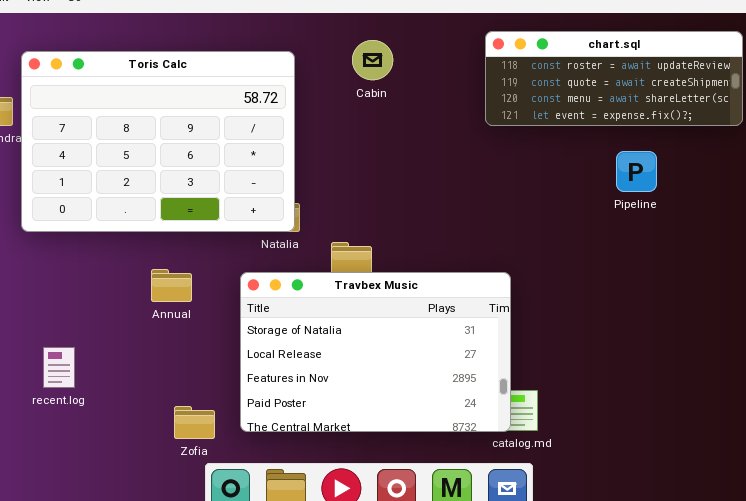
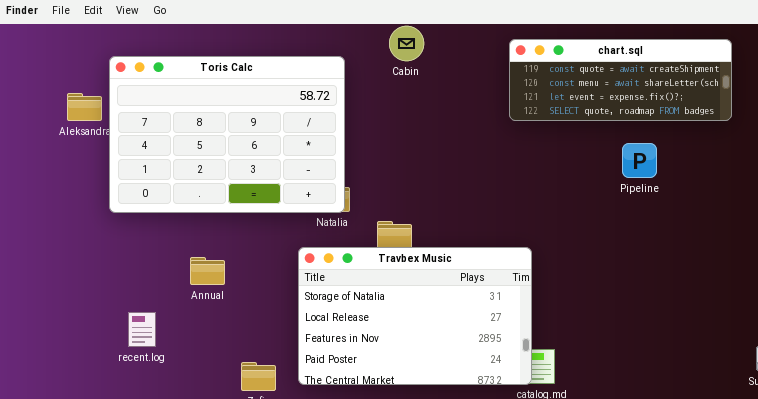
chart.sql: [485,31,743,126] -> [509,39,732,121], scrolled down 1 row
Cabin: [352,40,393,80] -> [389,26,424,61], moved
Annual: [151,269,192,302] -> [190,257,225,285], moved

